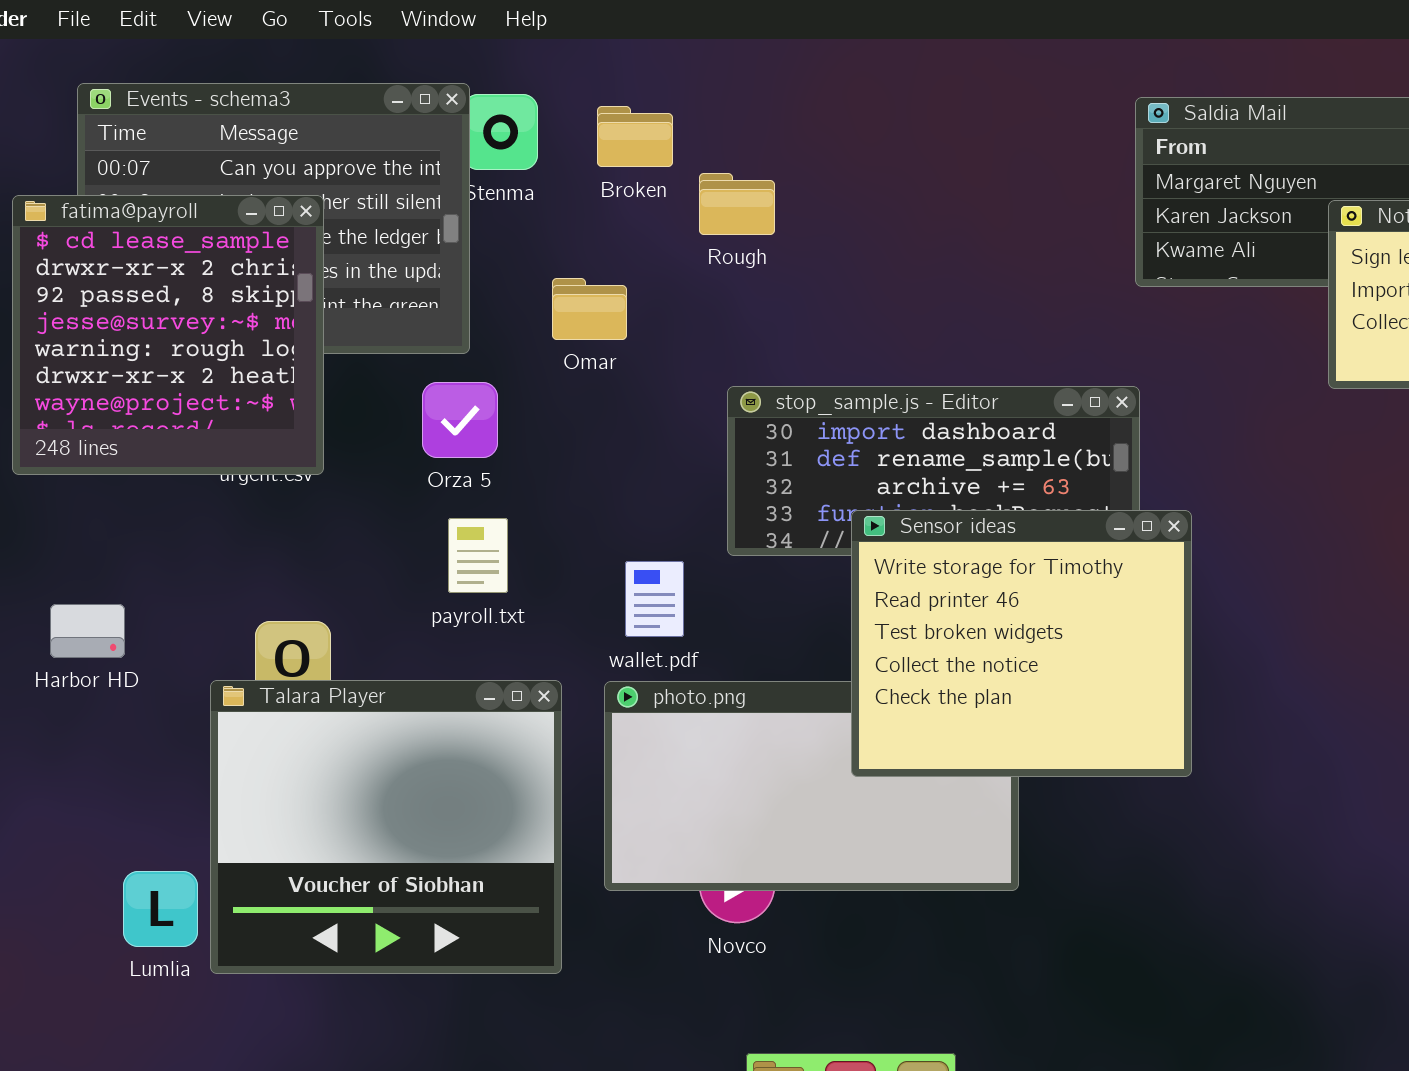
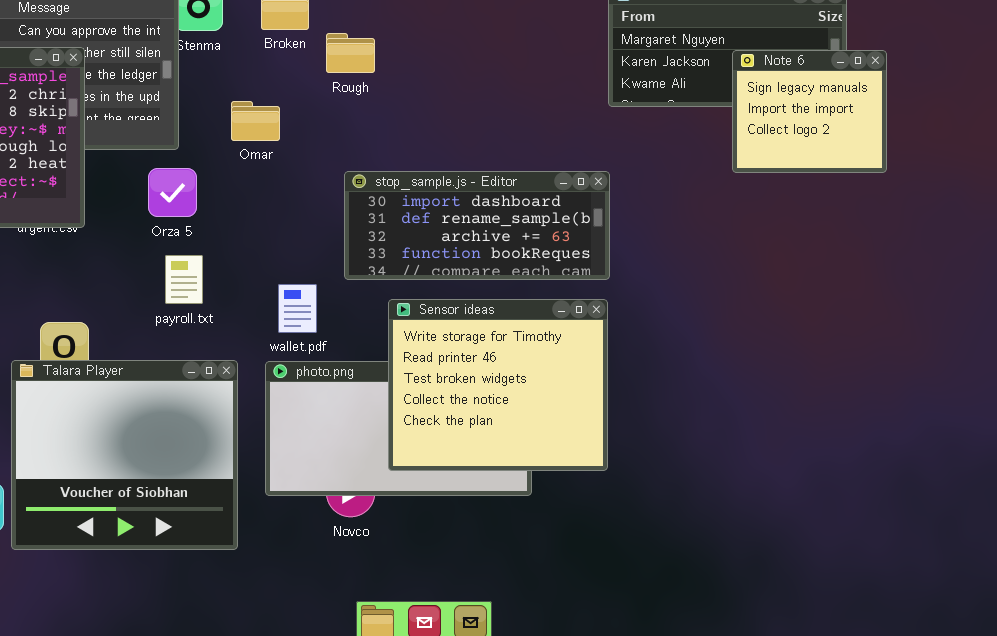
Sensor ideas: [851,510,1192,777] -> [388,299,608,471], moved

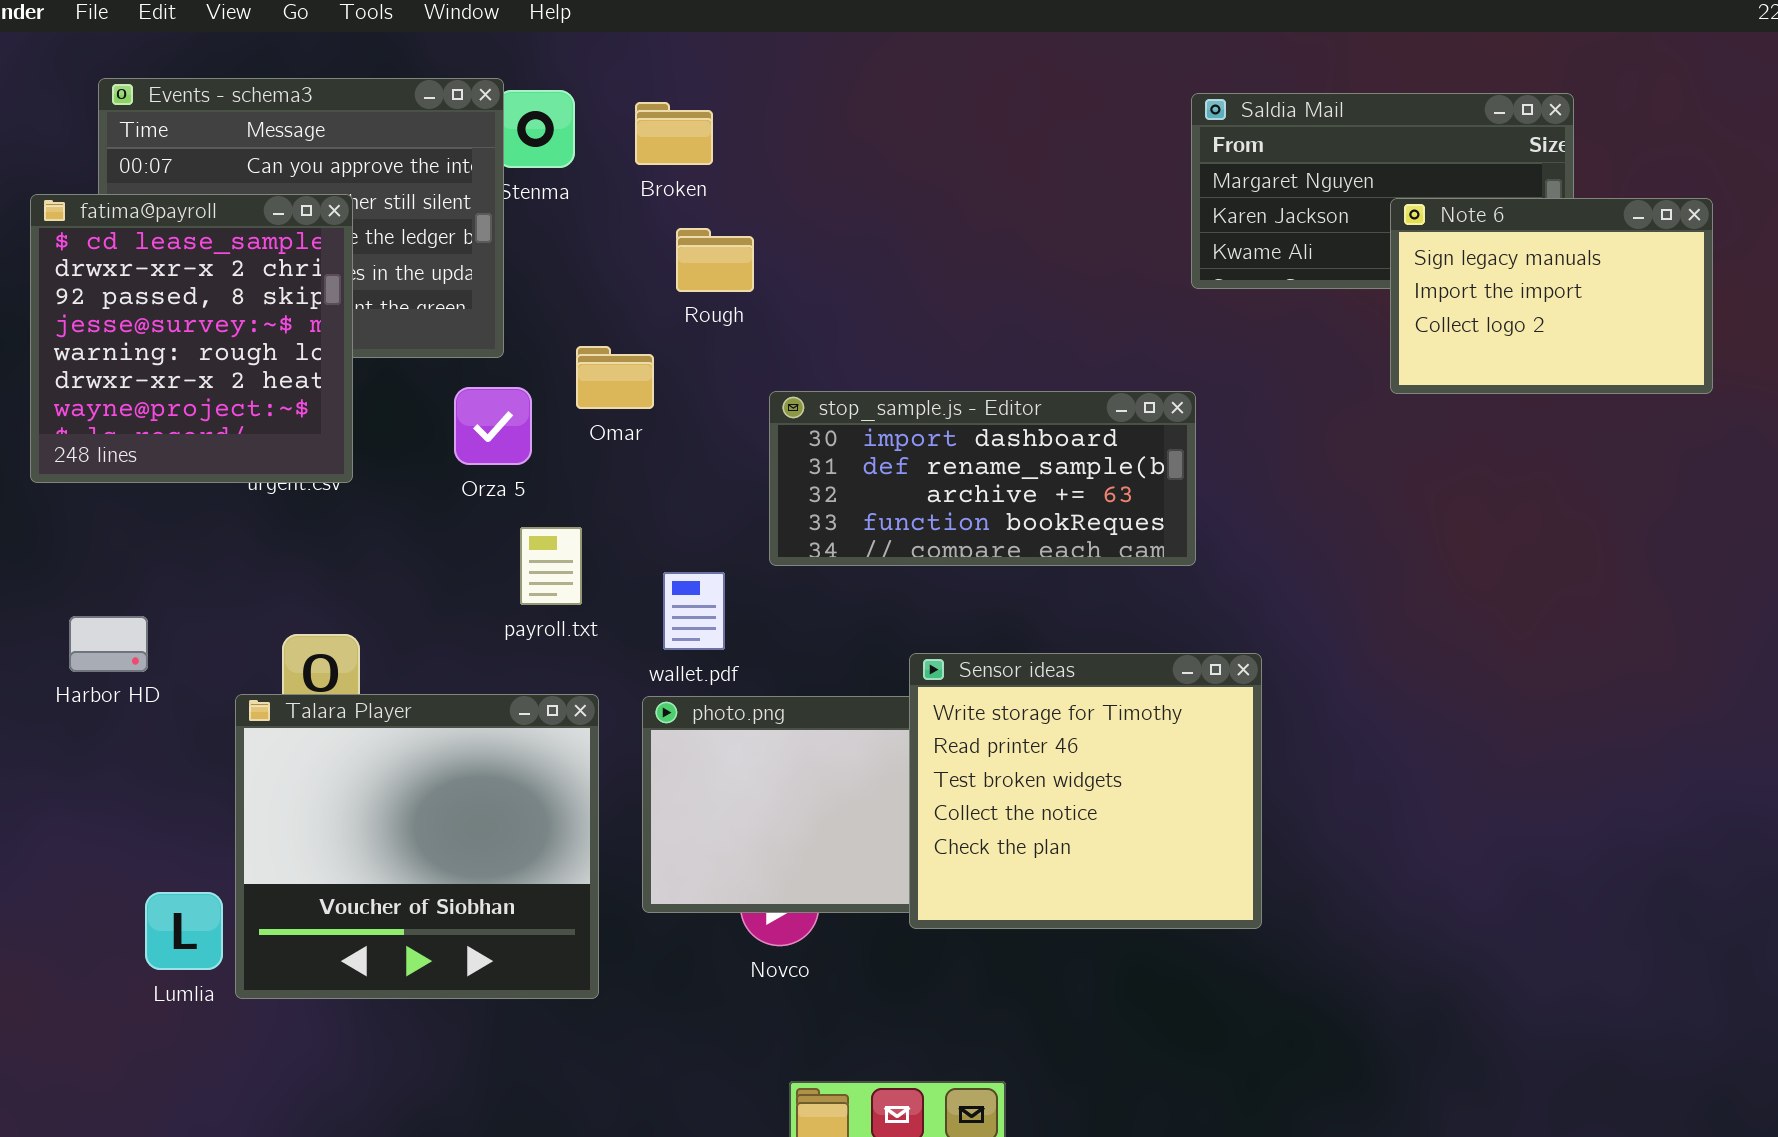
Rough: [326,33,375,73] -> [676,228,754,292], moved
Note 6: [732,50,887,173] -> [1390,198,1713,394], resized
Omar: [231,101,280,141] -> [576,346,654,409], moved
payroll.txt: [165,255,203,304] -> [520,527,582,605], moved
Sensor ideas: [388,299,608,471] -> [909,653,1262,929], moved

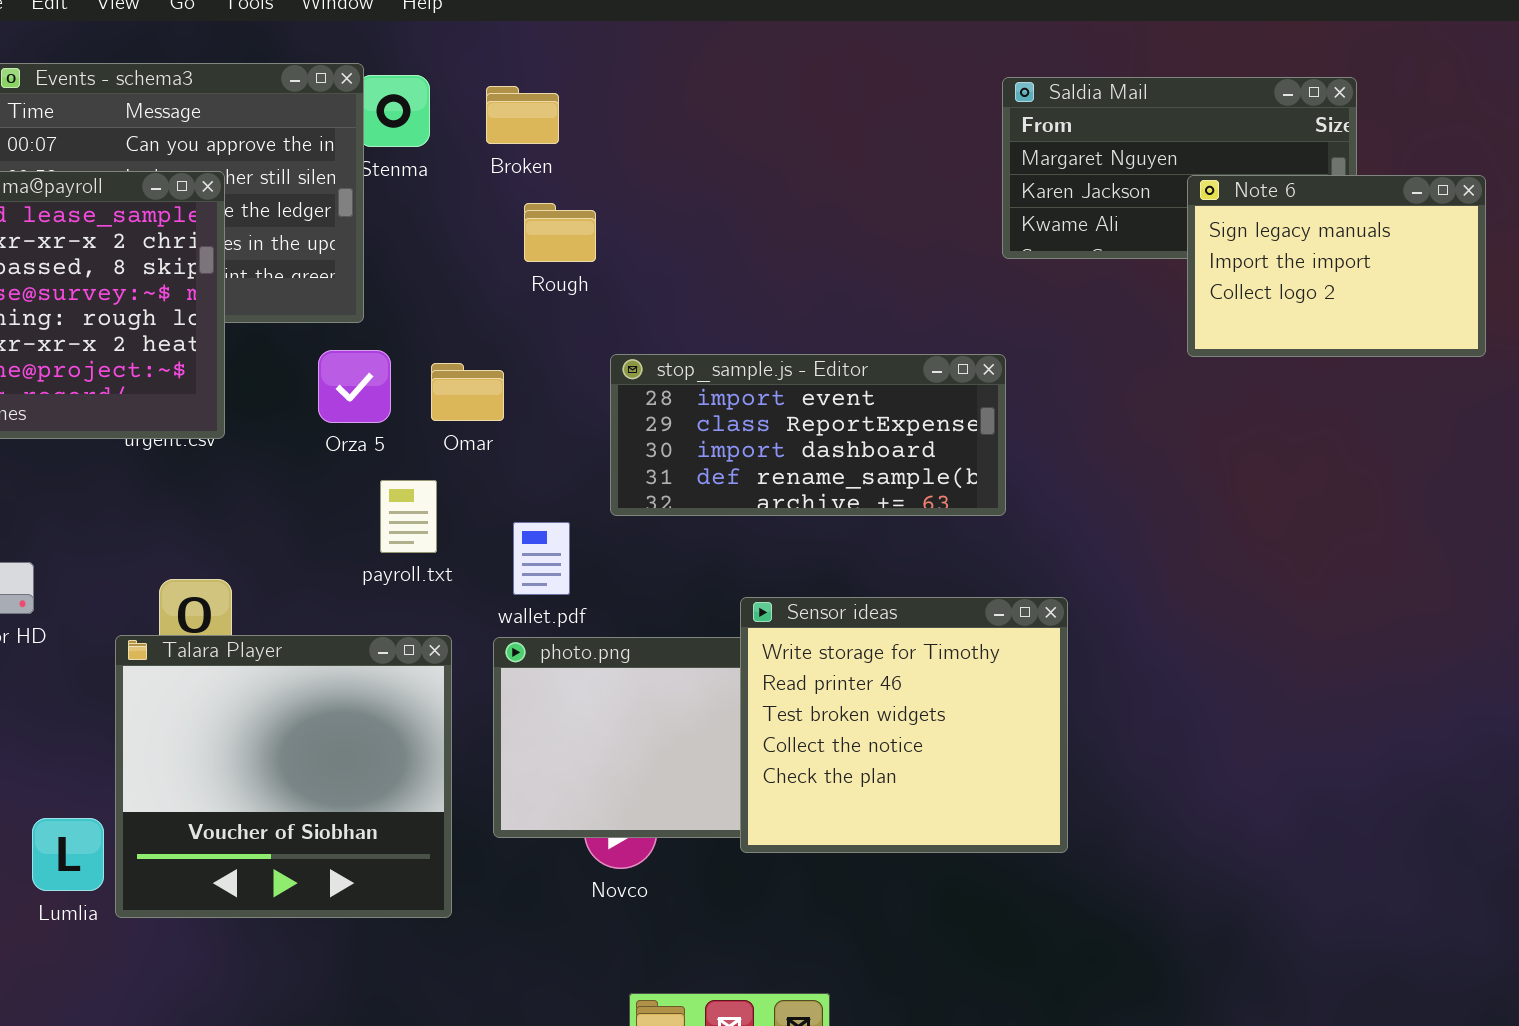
Omar: [576,346,654,409] -> [431,363,504,421], moved
stop_sample.js - Editor: [769,391,1196,566] -> [610,354,1006,516], scrolled up 2 rows

